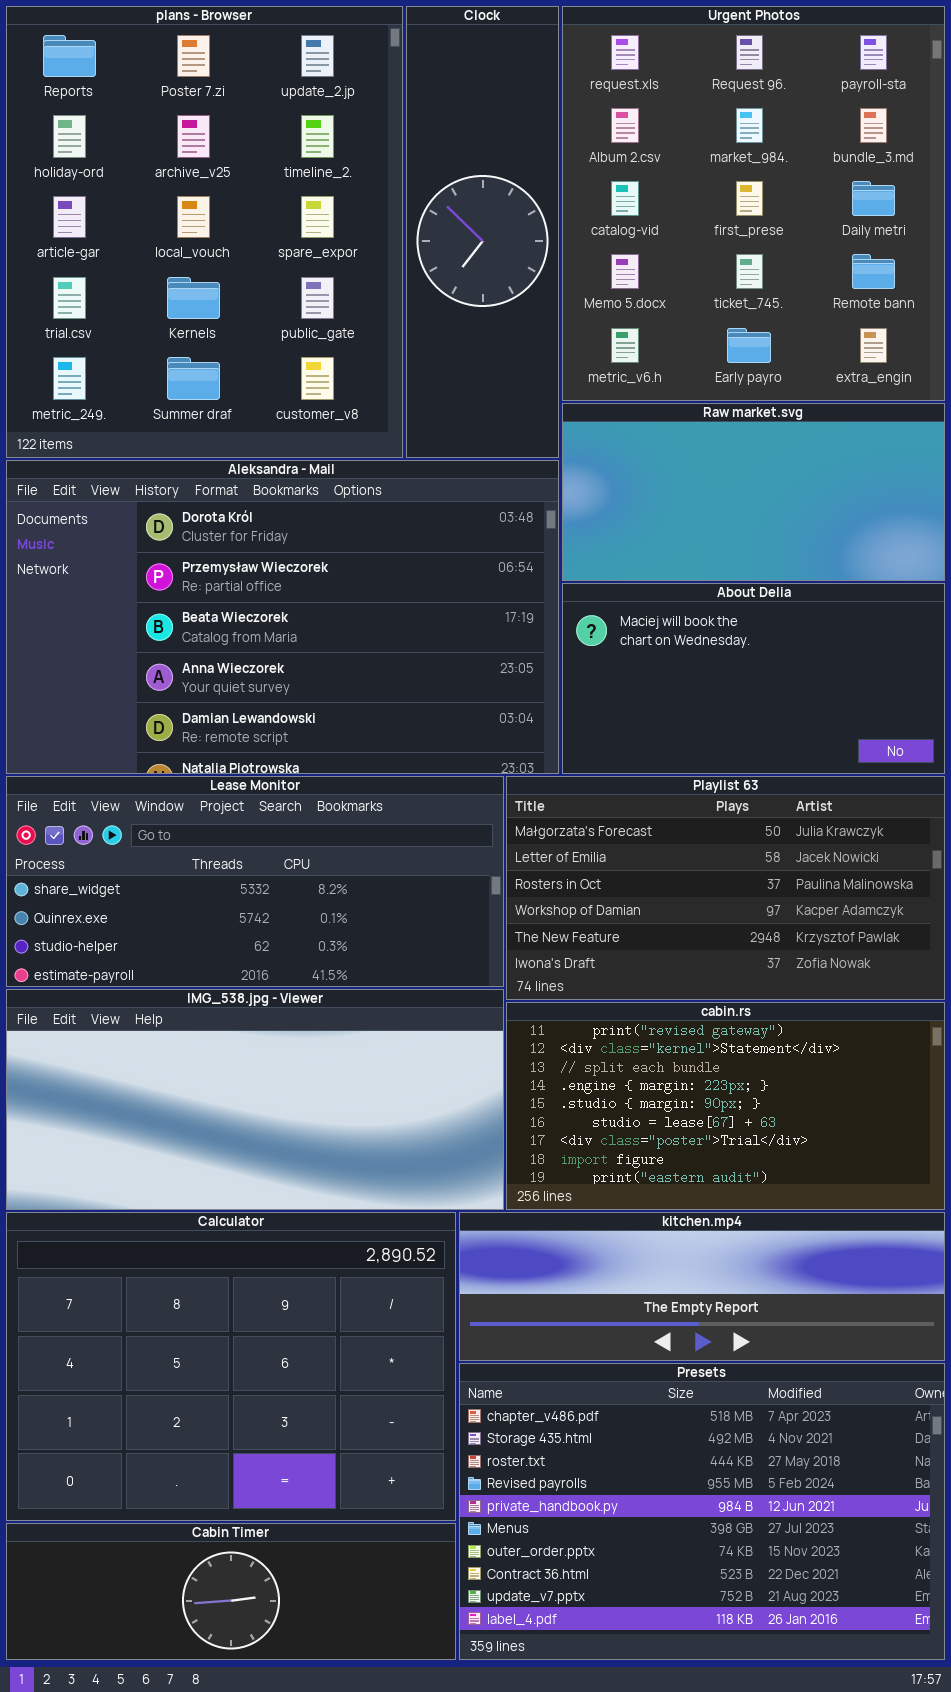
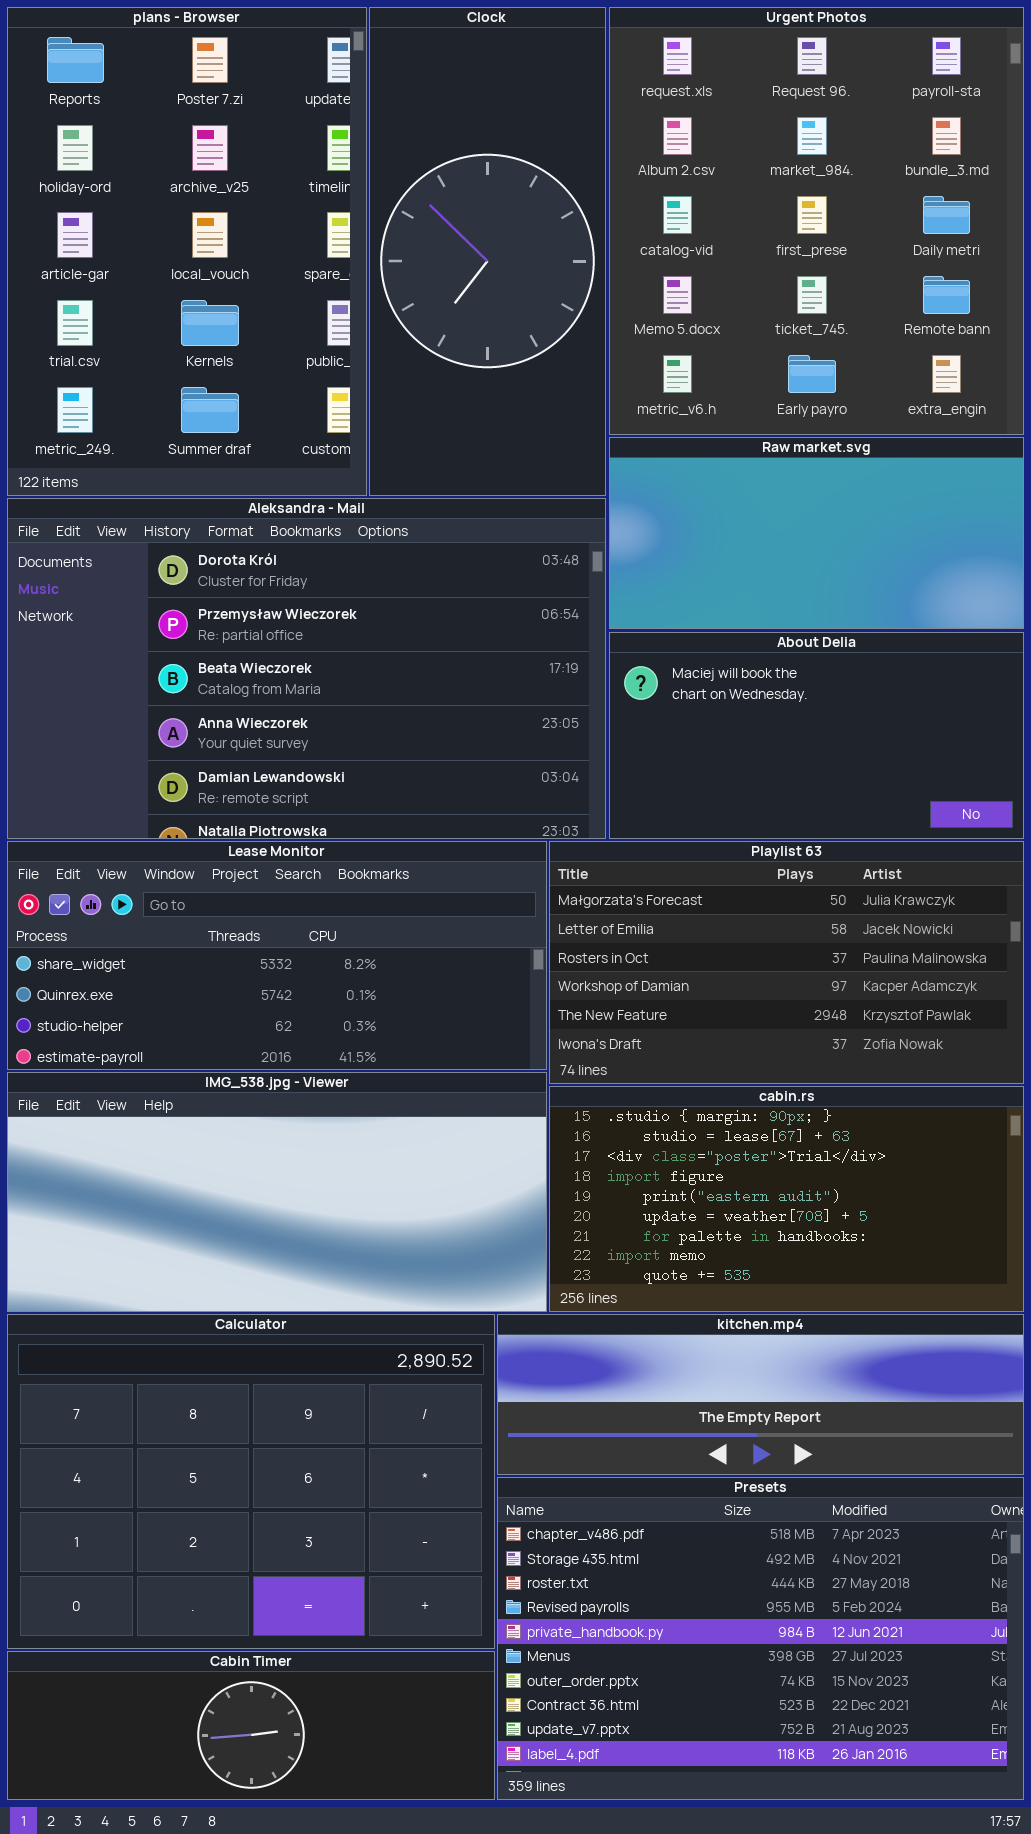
plans - Browser: [6,6,403,458] -> [7,7,367,496], resized
Clock: [406,6,559,458] -> [369,7,606,496], resized
cabin.rs: [506,1002,945,1210] -> [549,1086,1024,1312], scrolled down 4 rows

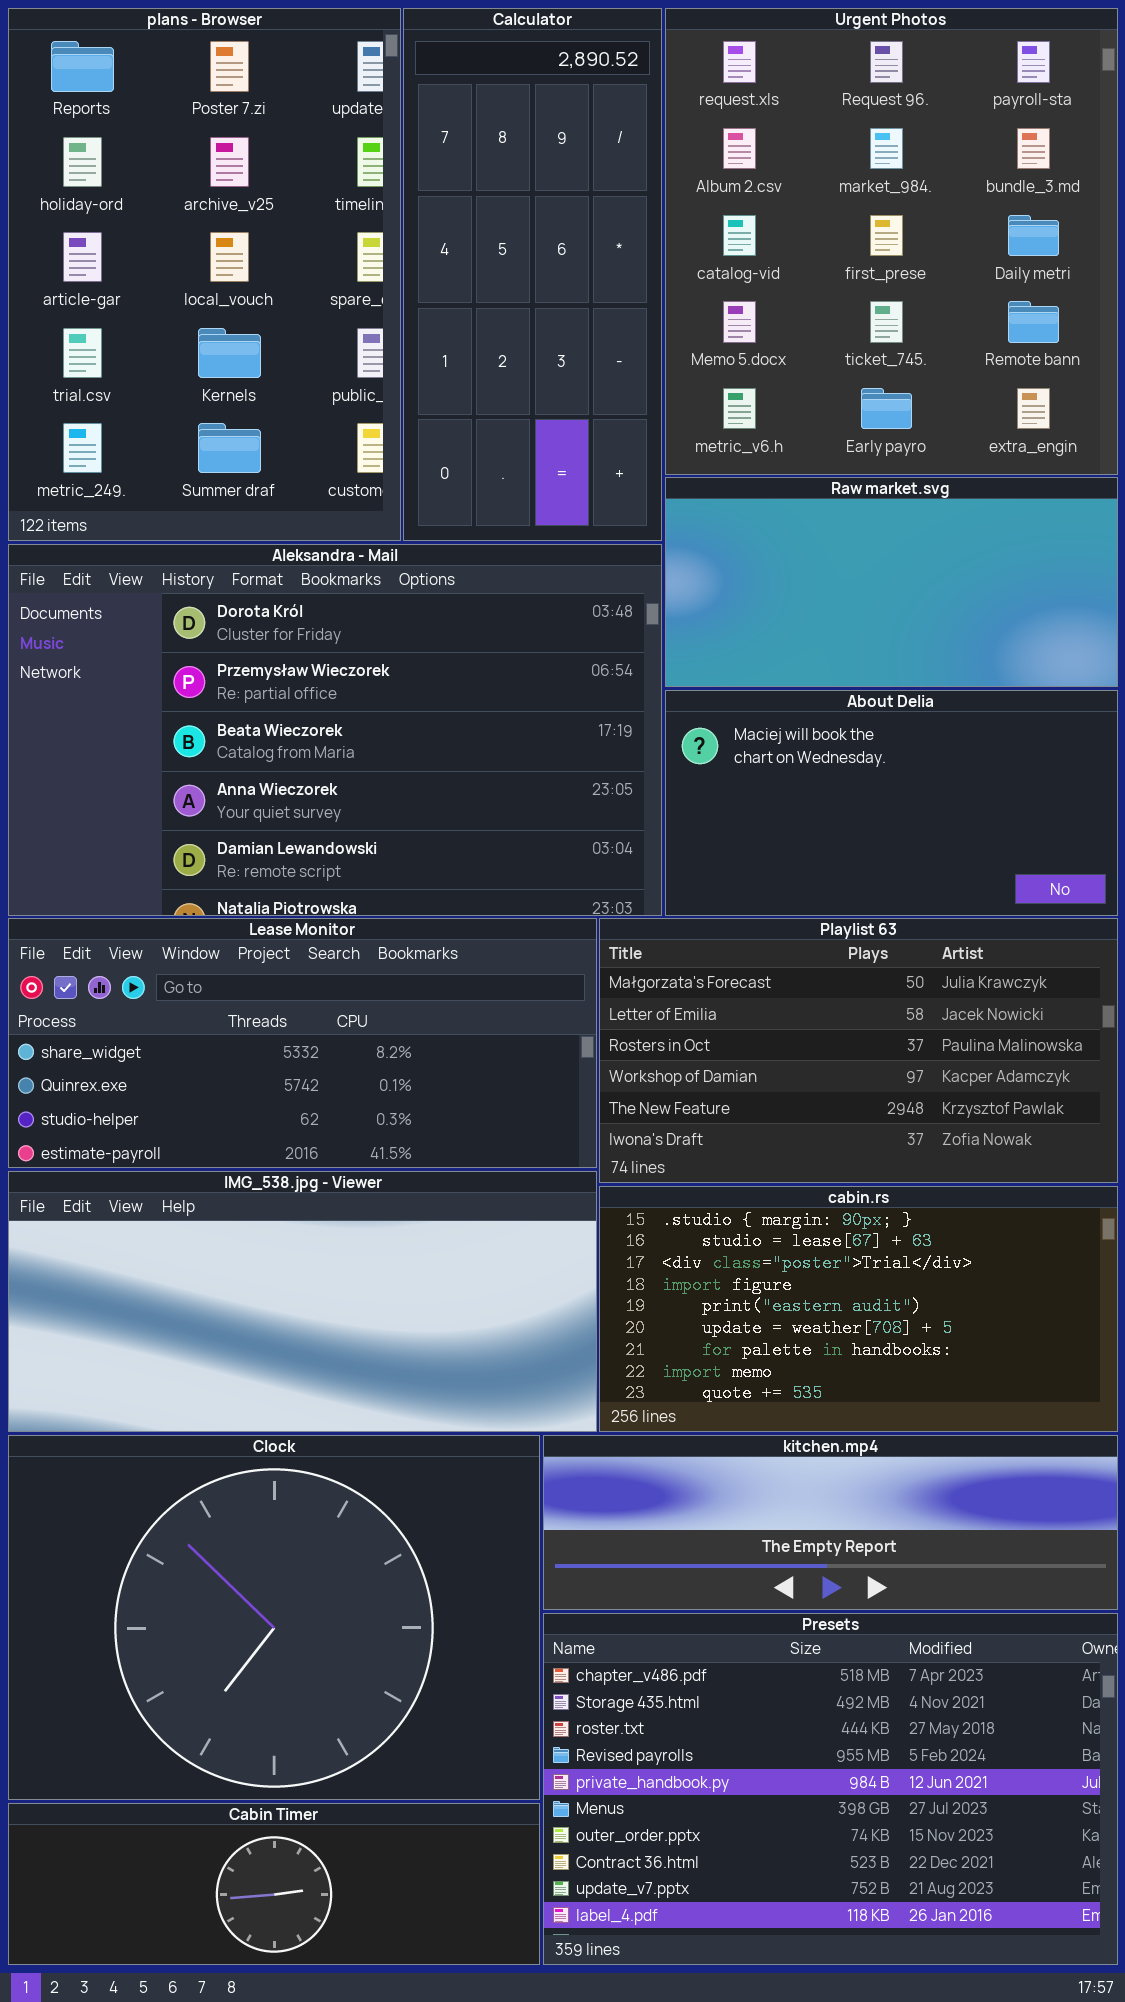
Clock: [369,7,606,496] -> [8,1435,540,1800], moved, resized
Calculator: [7,1314,495,1649] -> [403,8,662,541], moved, resized

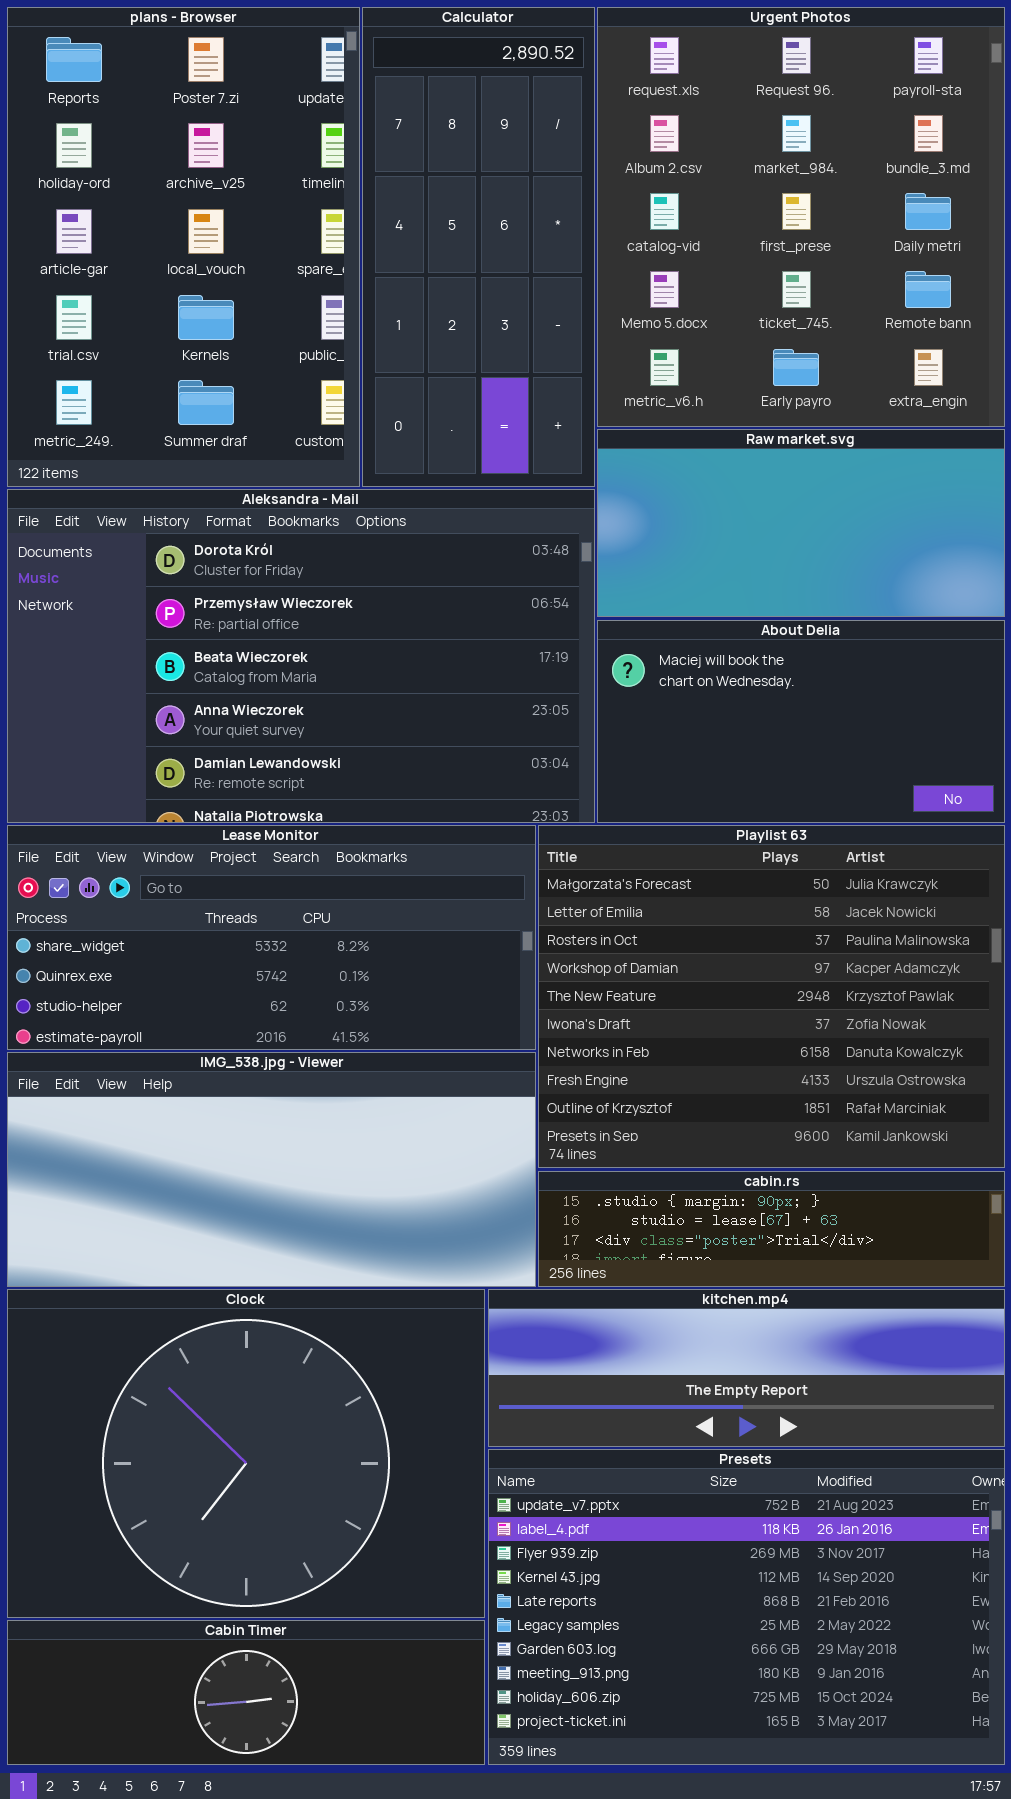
Playlist 63: [599,918,1118,1183] -> [538,825,1005,1168], resized
cabin.rs: [599,1186,1118,1432] -> [538,1171,1005,1287], resized
Presets: [543,1613,1118,1965] -> [488,1449,1005,1765], scrolled down 8 rows

